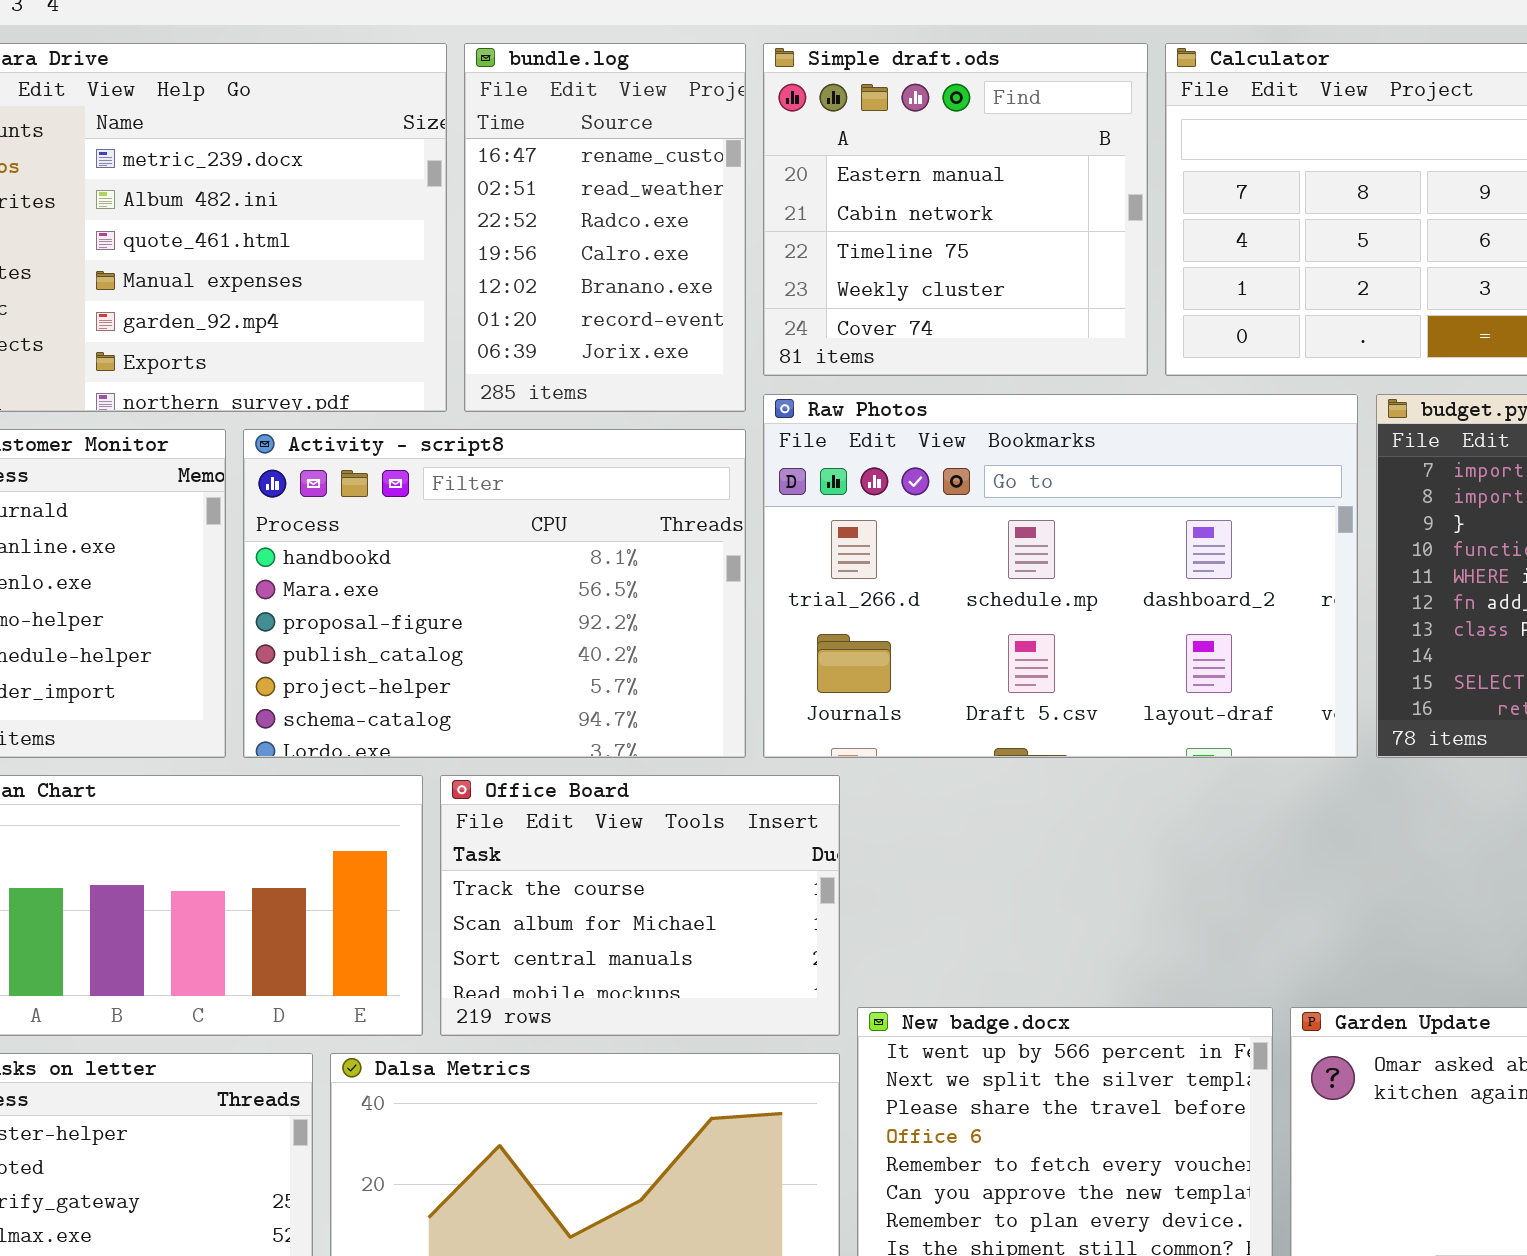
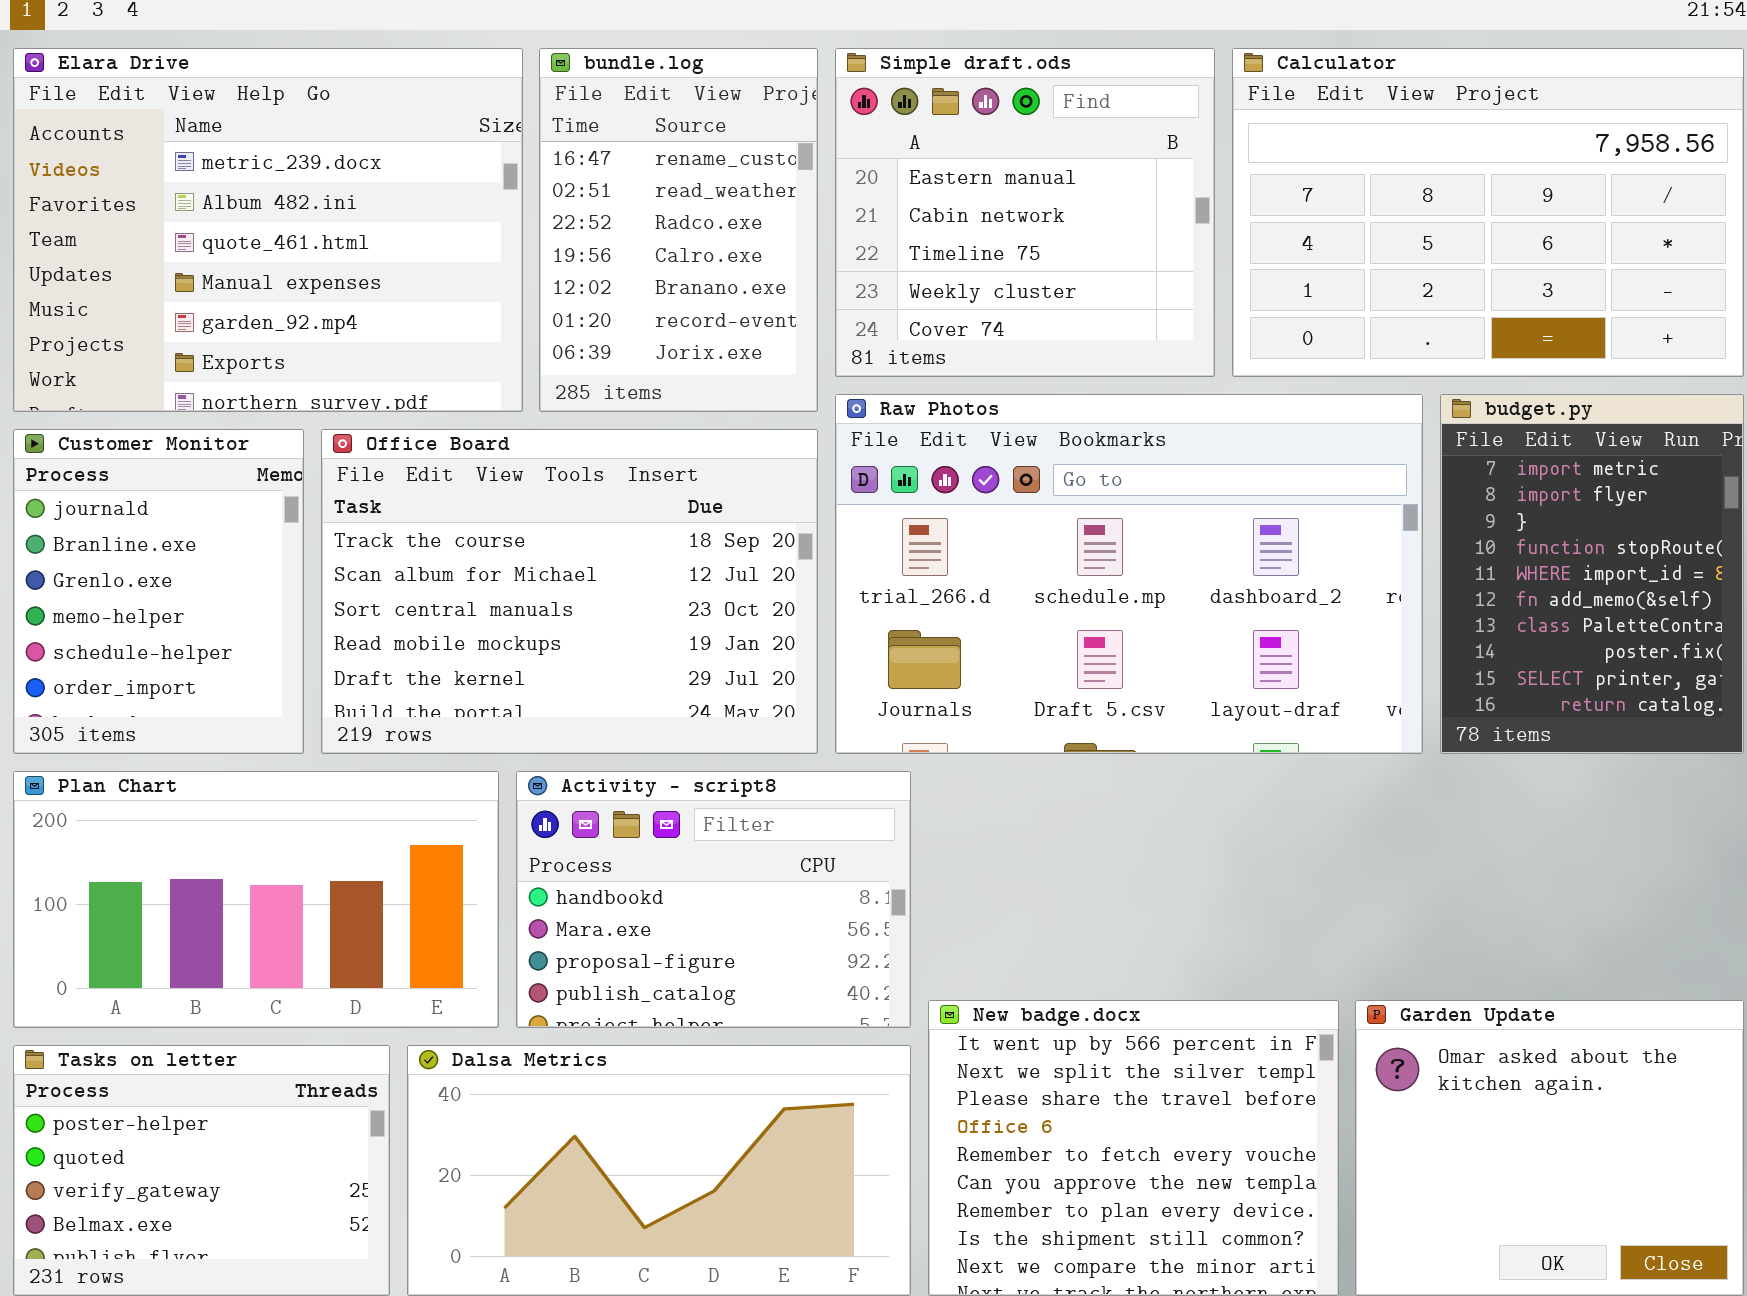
Activity - script8: [243,429,746,758] -> [516,771,911,1028], moved, resized
Office Board: [440,775,840,1036] -> [321,429,818,754], moved, resized

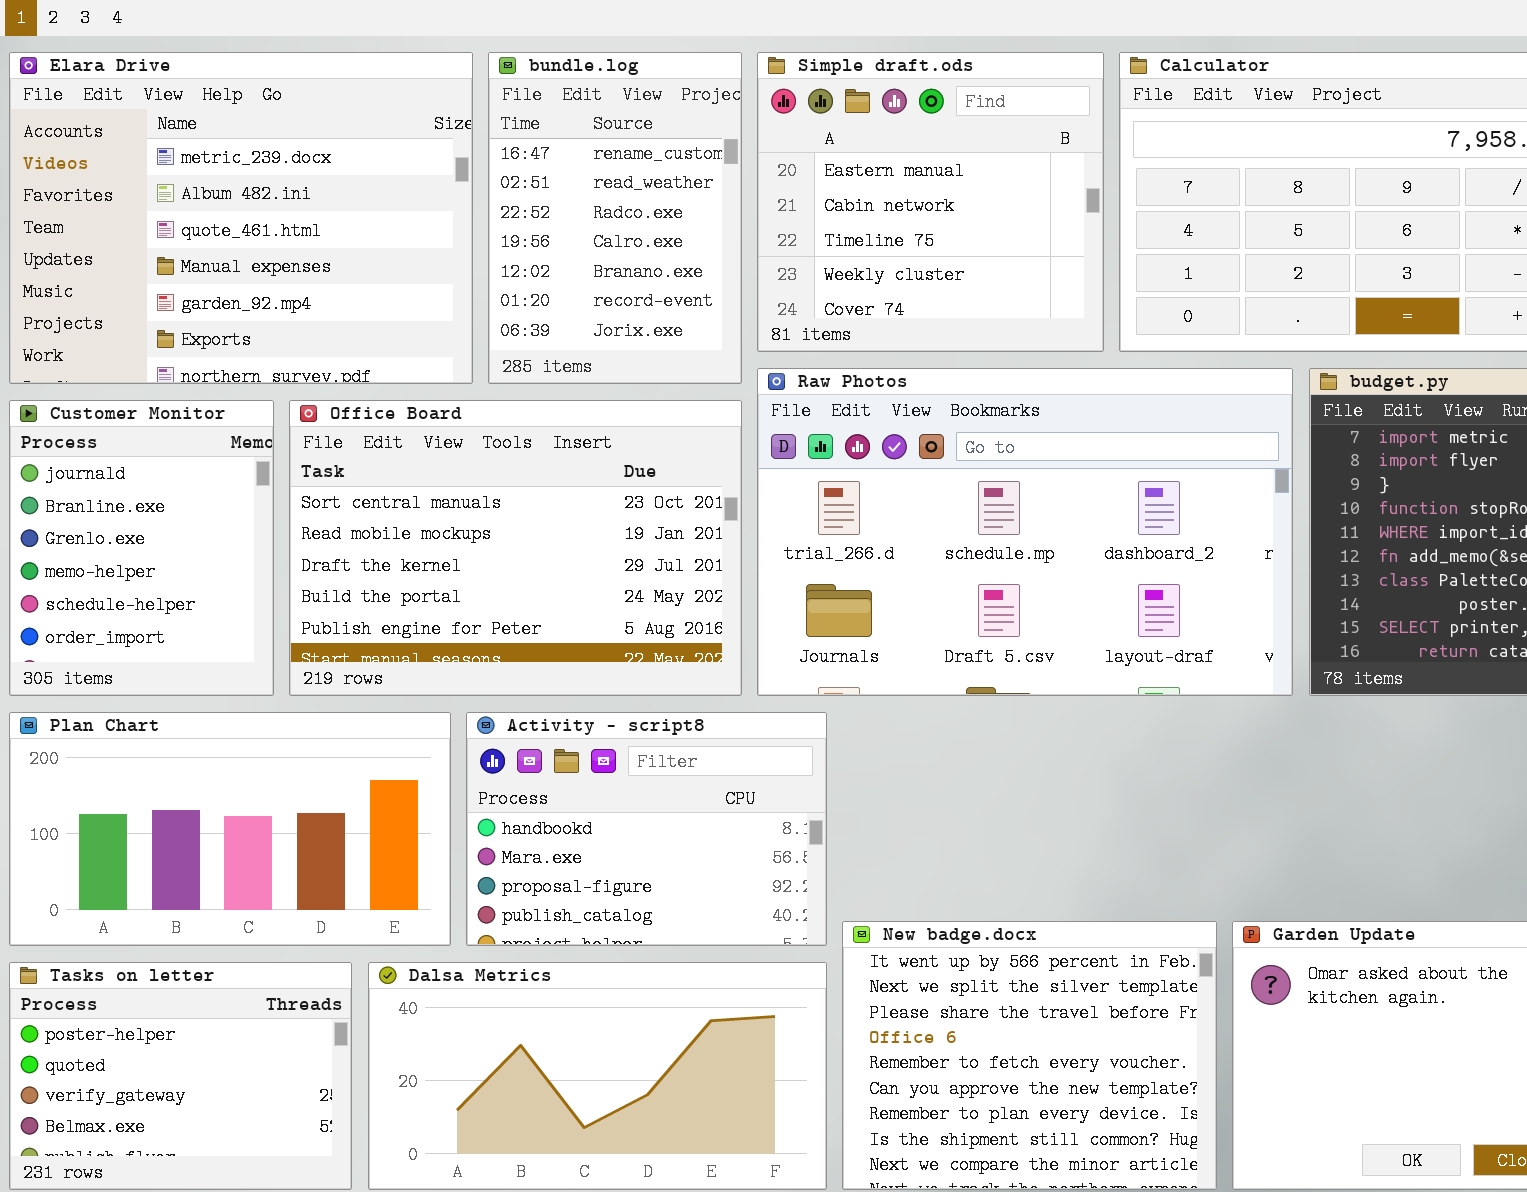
Office Board: [321,429,818,754] -> [289,400,742,696], scrolled down 2 rows

